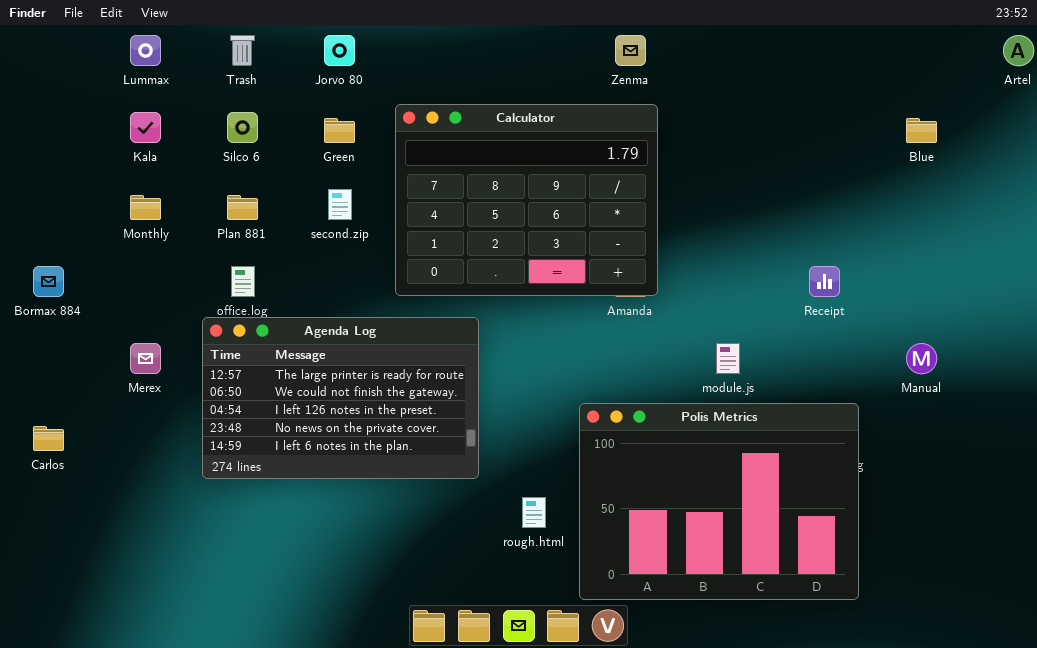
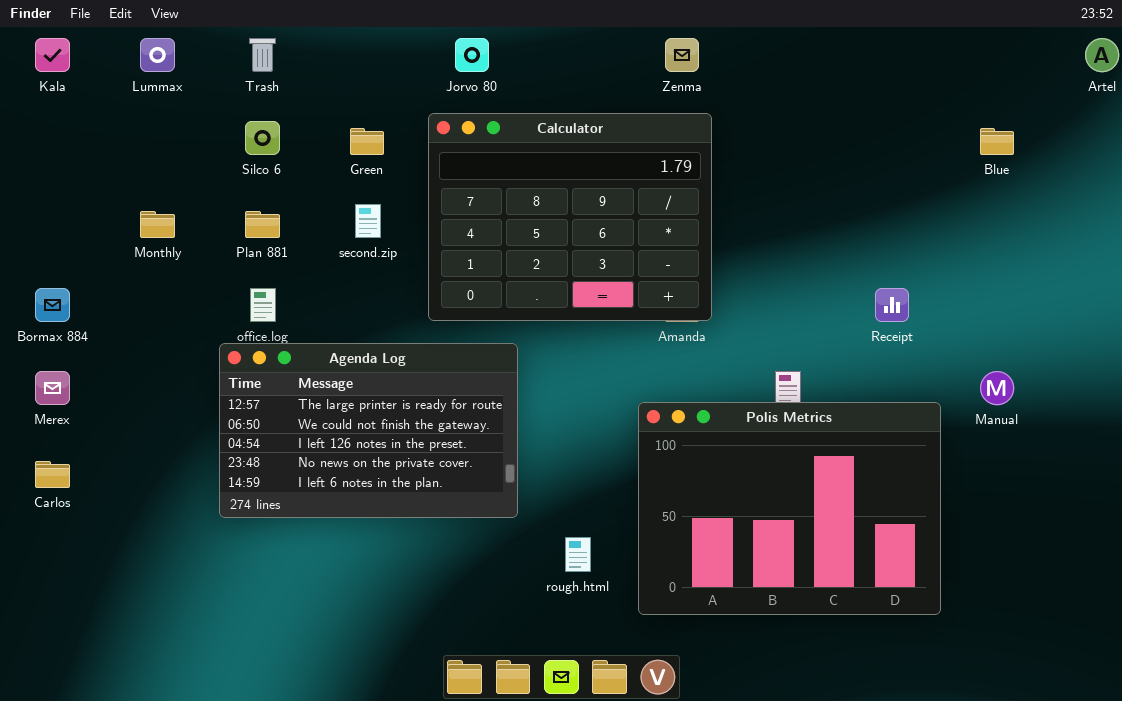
Jorvo 80: [324,35,355,66] -> [455,38,489,72], moved
Kala: [130,112,161,143] -> [35,38,70,72], moved
Merex: [130,343,161,374] -> [35,371,70,405], moved
Polis Metrics: [579,403,859,600] -> [638,402,941,615], moved

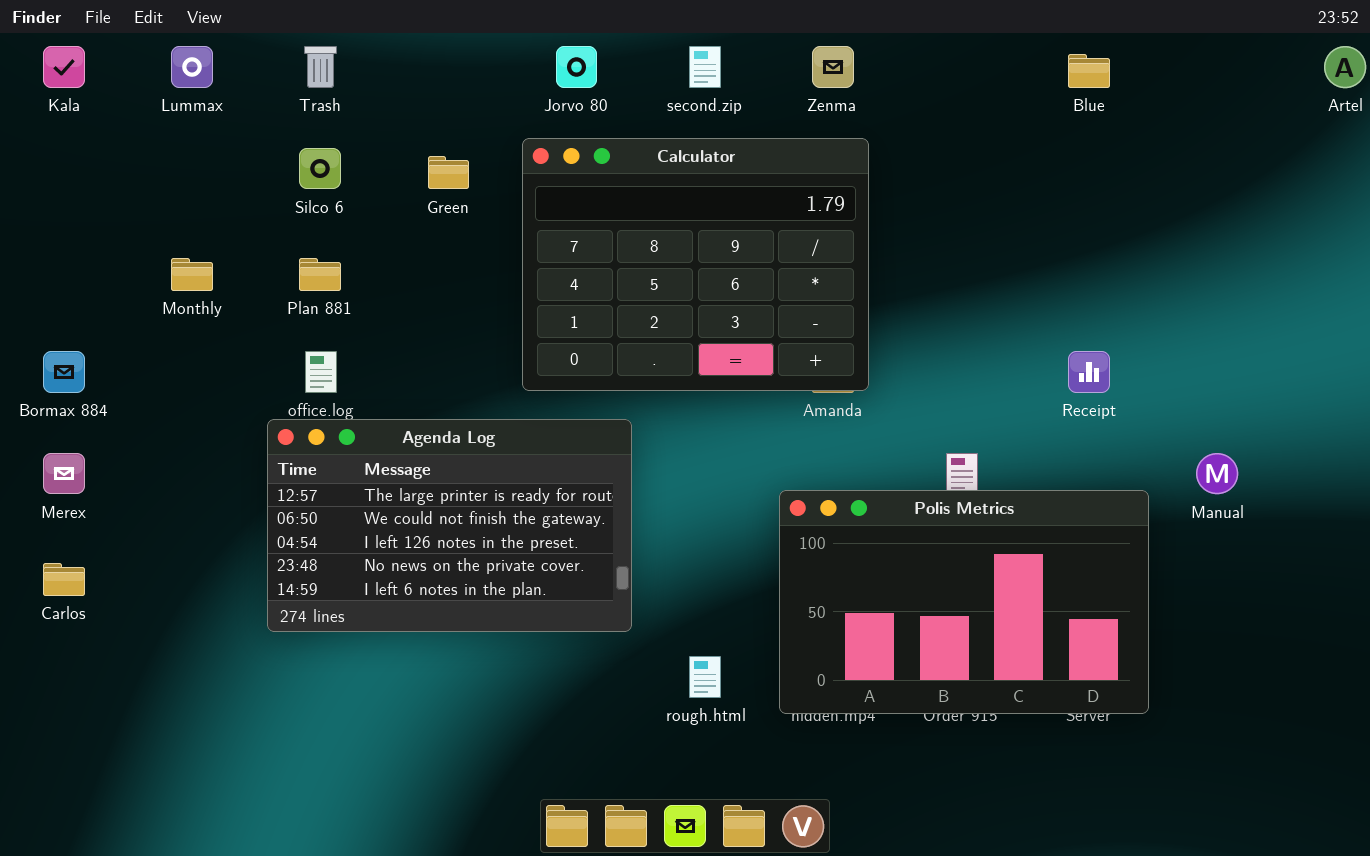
Blue: [980,128,1014,155] -> [1068,54,1110,88], moved
second.zip: [355,204,381,238] -> [689,46,721,88], moved
Polis Metrics: [638,402,941,615] -> [779,490,1149,714], resized

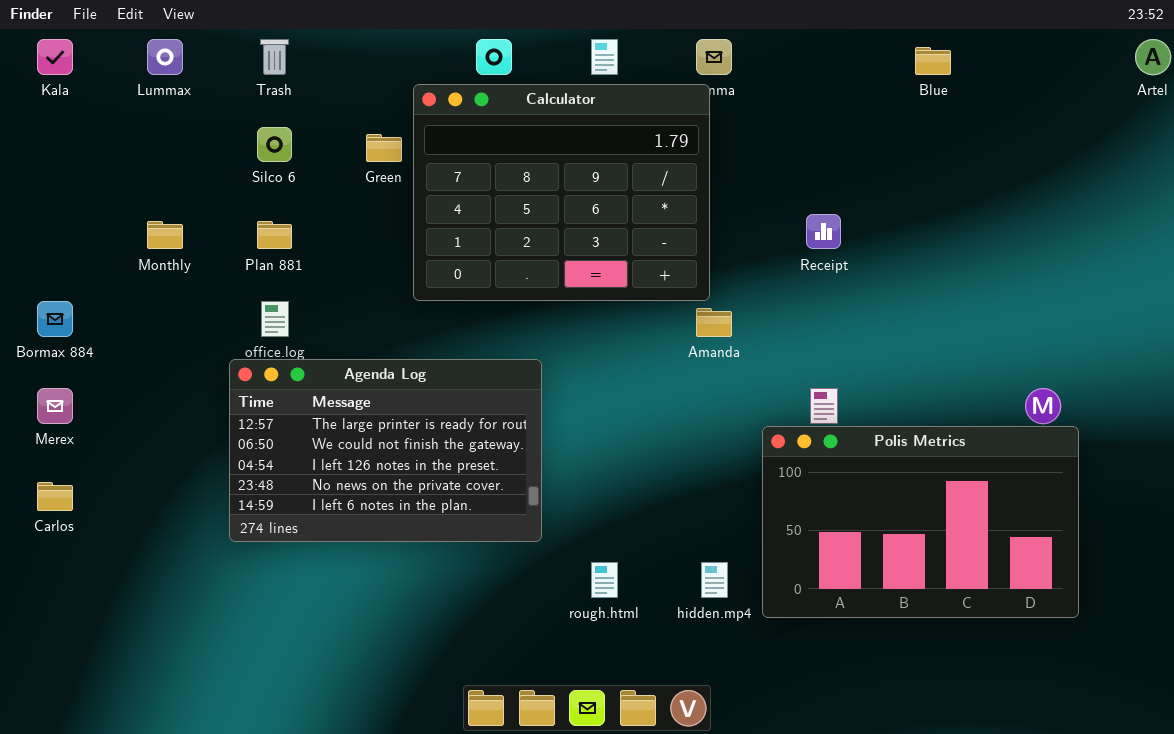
Calculator: [522,138,869,391] -> [413,84,710,301], moved
Receipt: [1068,351,1110,393] -> [806,214,841,249], moved
Polis Metrics: [779,490,1149,714] -> [762,426,1079,618], moved

